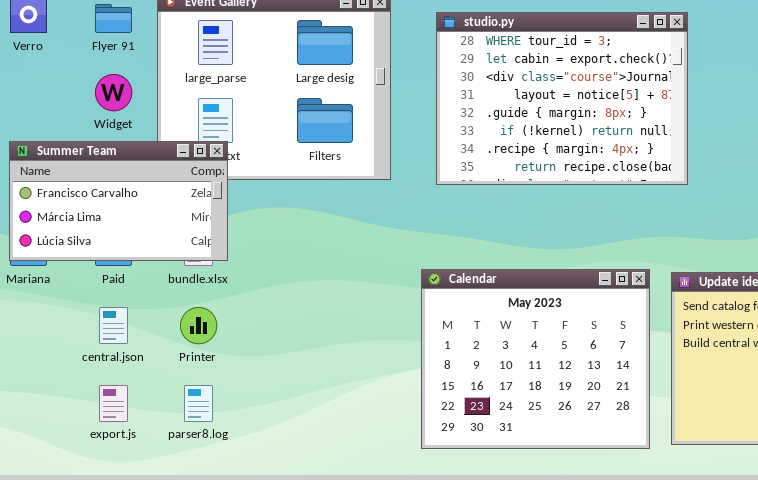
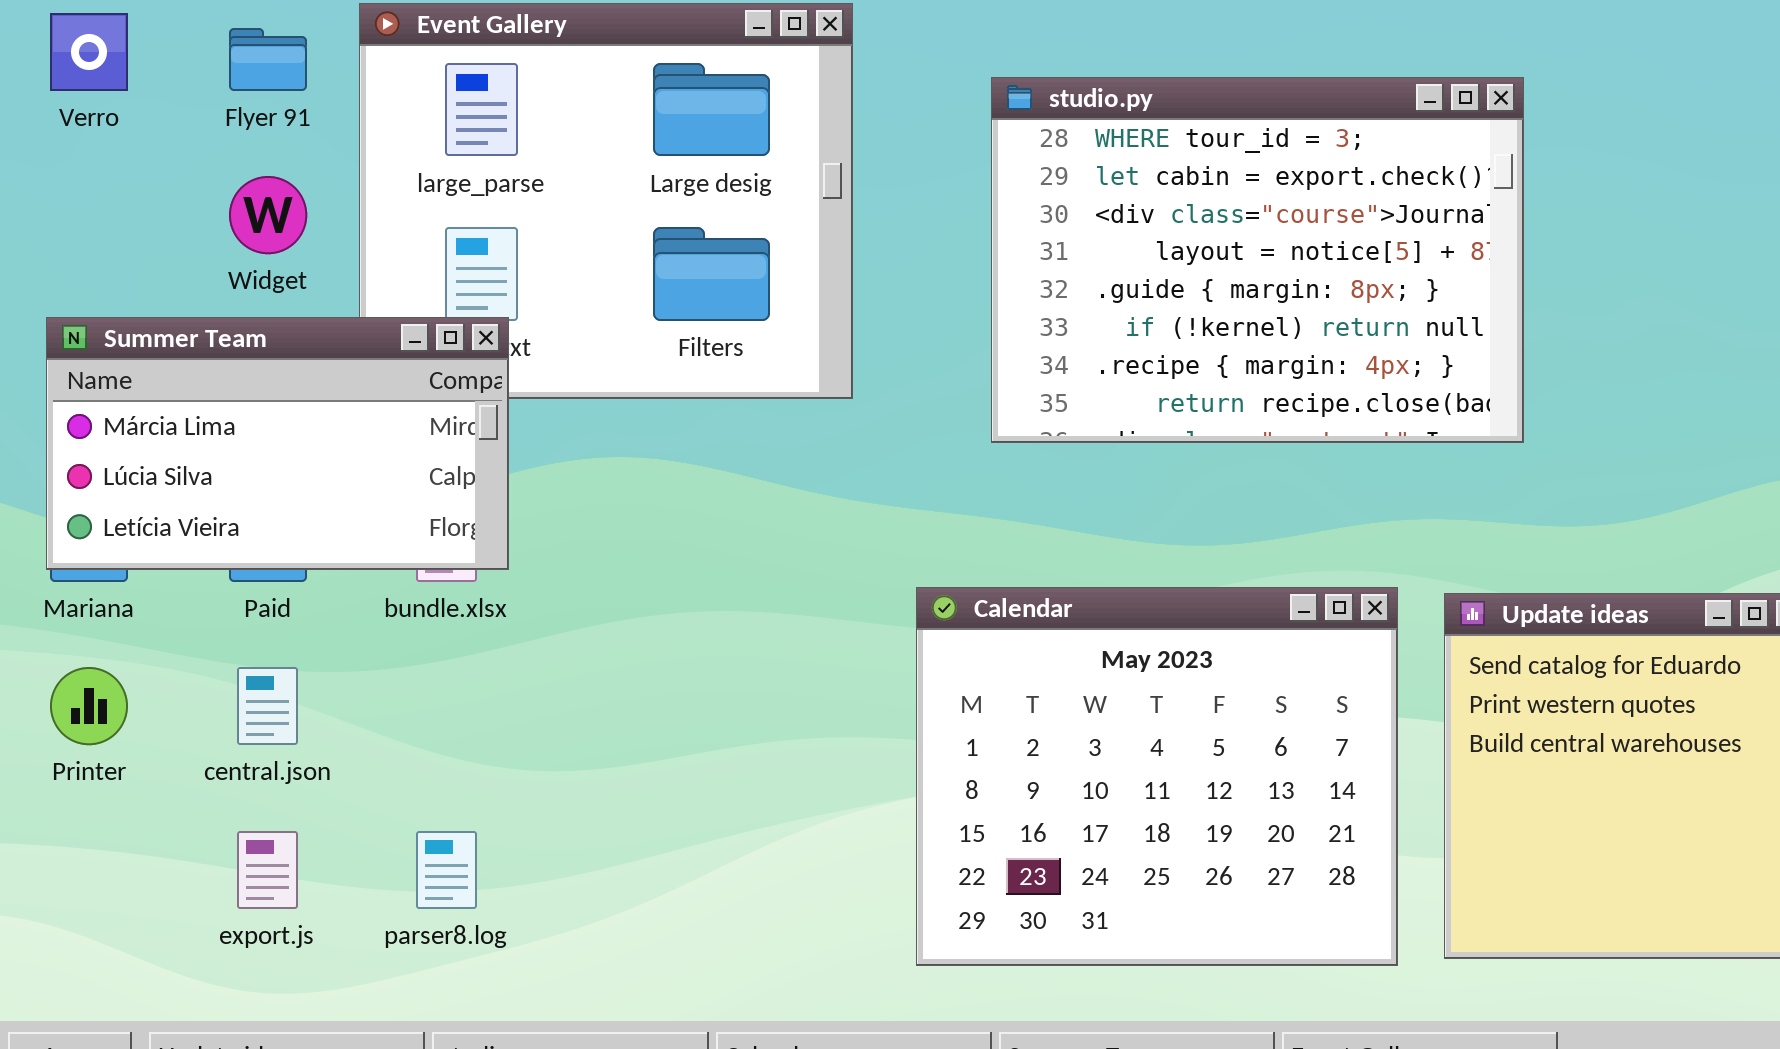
studio.py: [436,12,688,185] -> [991,77,1524,443], moved
Summer Team: [9,141,228,261] -> [46,317,509,570], scrolled down 1 row
Printer: [180,307,217,344] -> [50,667,128,745], moved

